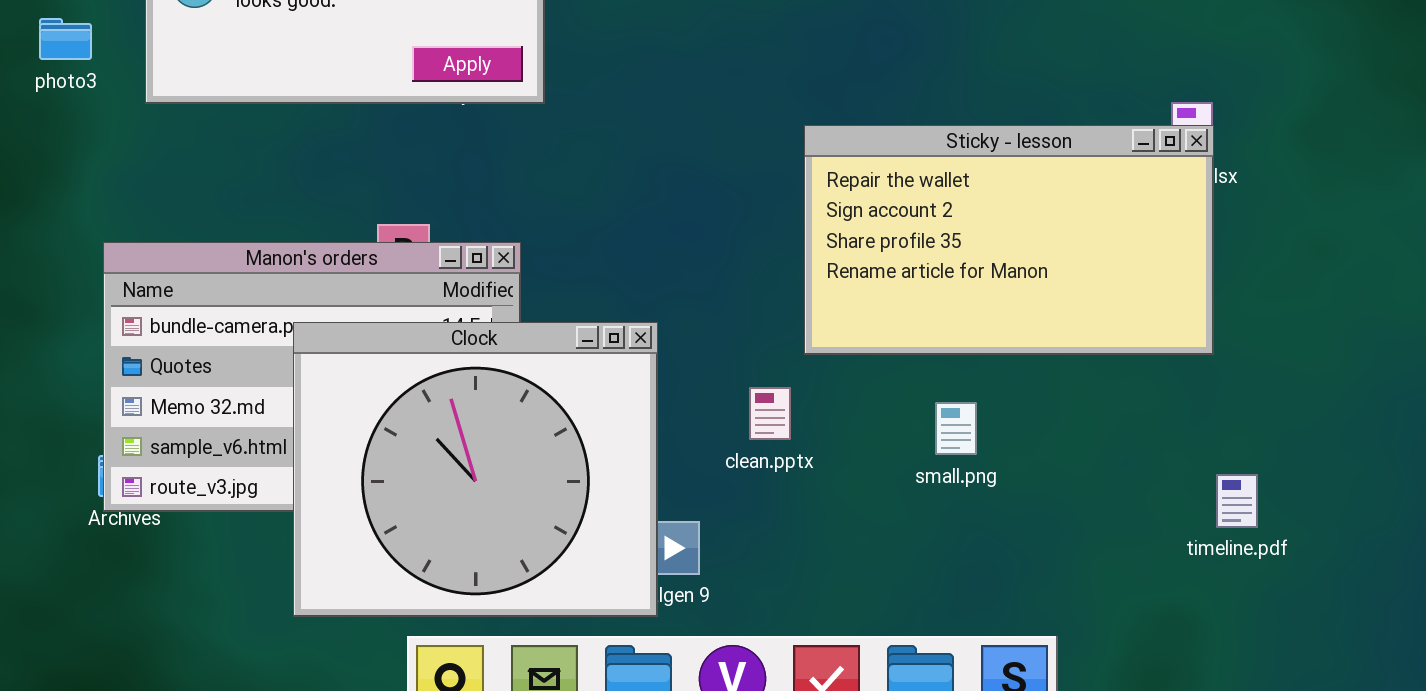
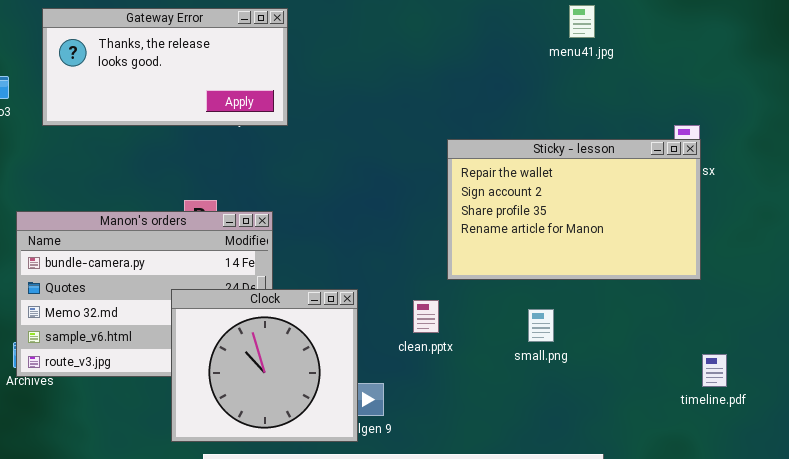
Clock: [293,322,658,617] -> [171,289,358,442], resized

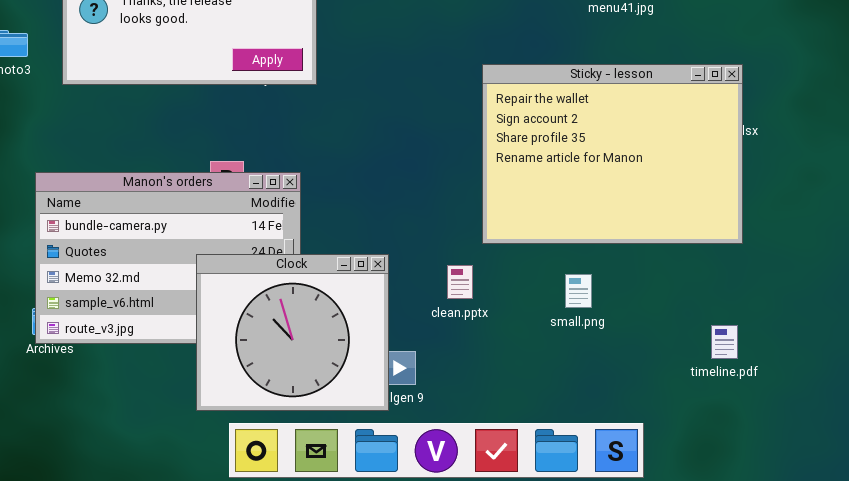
Sticky - lesson: [447,139,701,280] -> [482,64,743,244], resized
timeline.pdf: [702,354,727,387] -> [711,325,738,359], moved

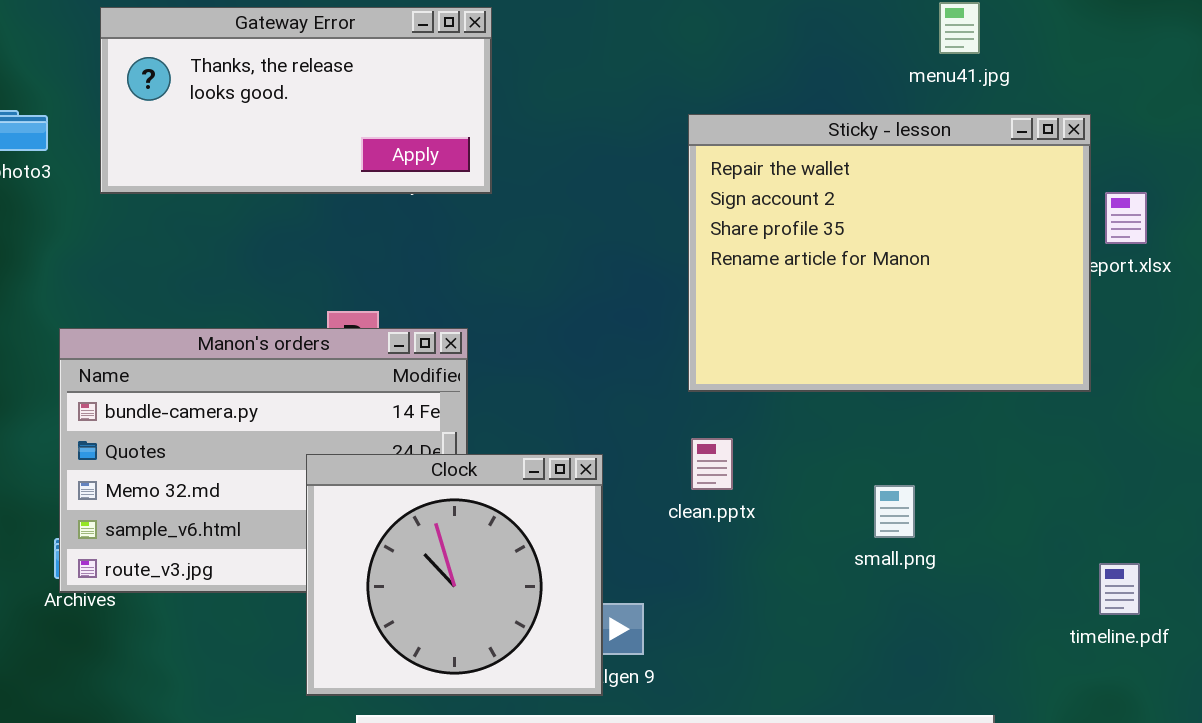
Sticky - lesson: [482,64,743,244] -> [688,114,1091,392], moved
clean.pptx: [447,265,473,299] -> [691,438,733,490], moved

